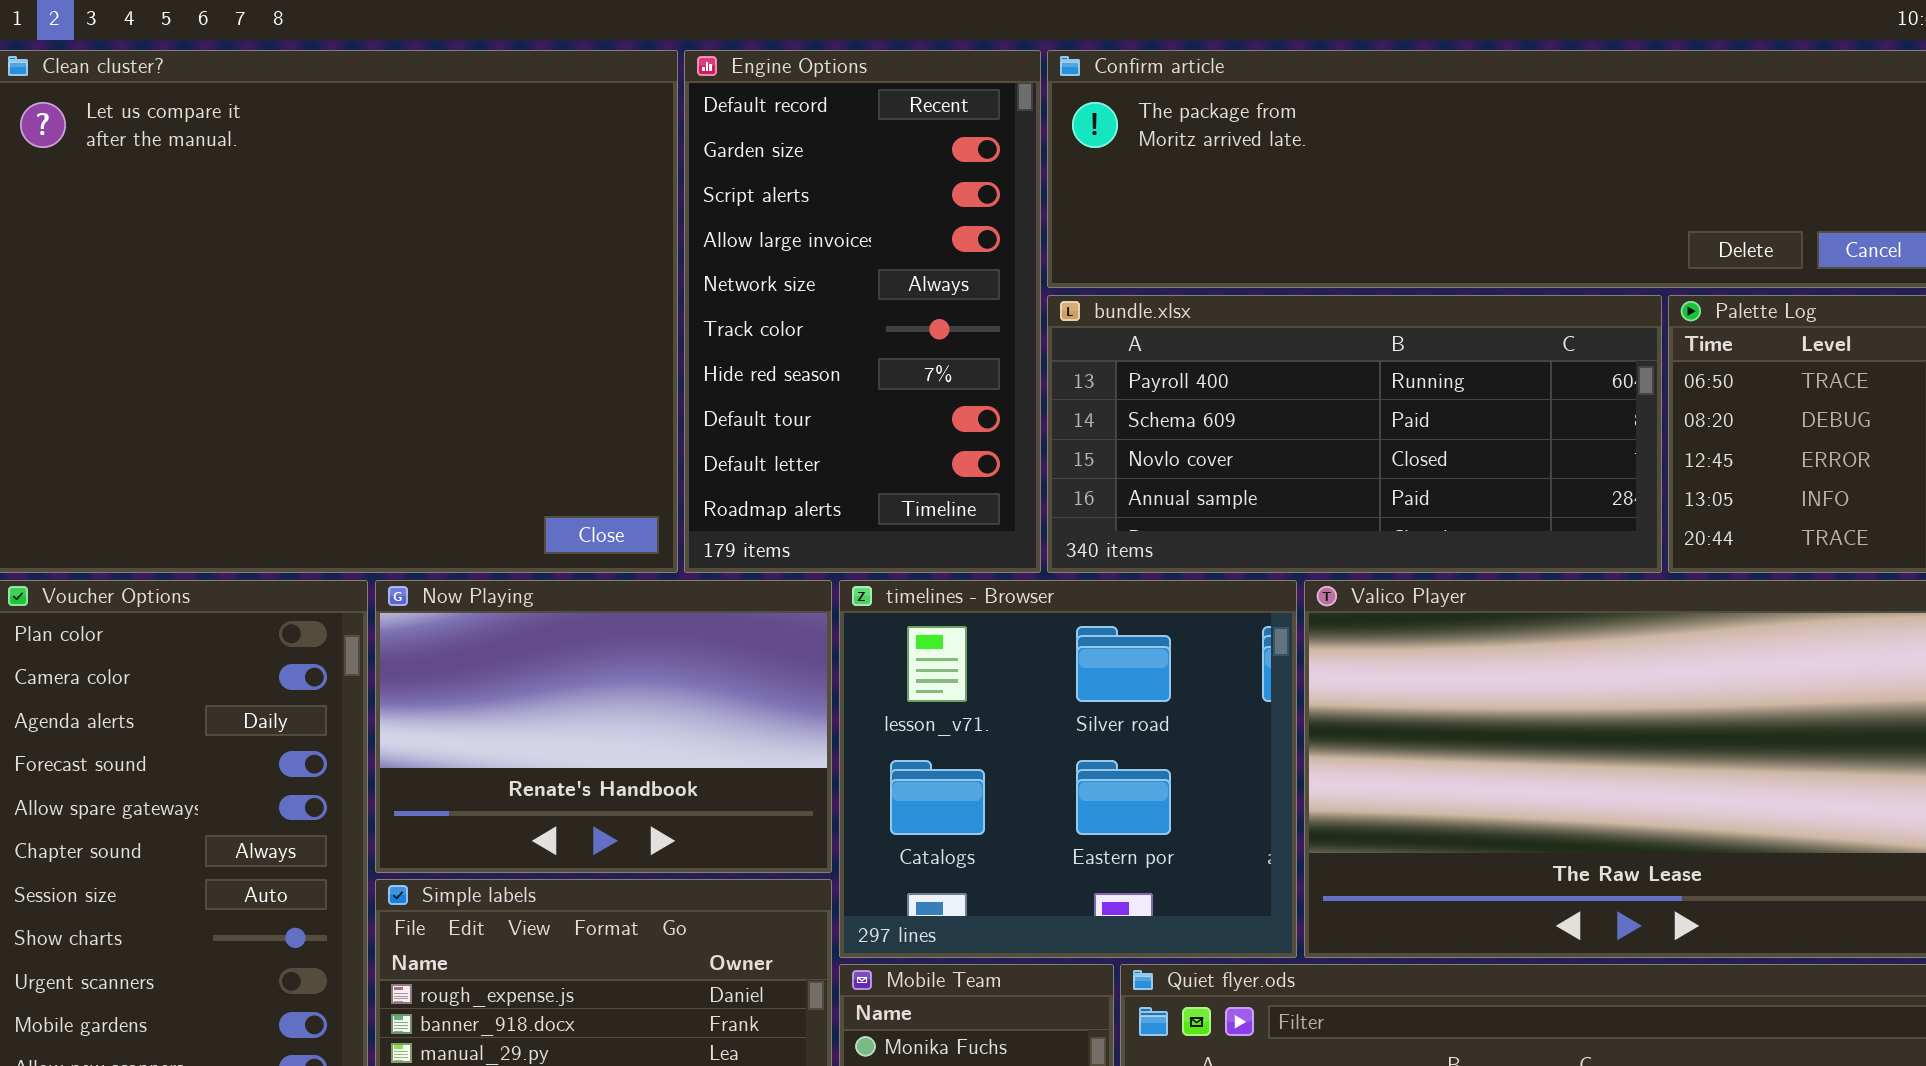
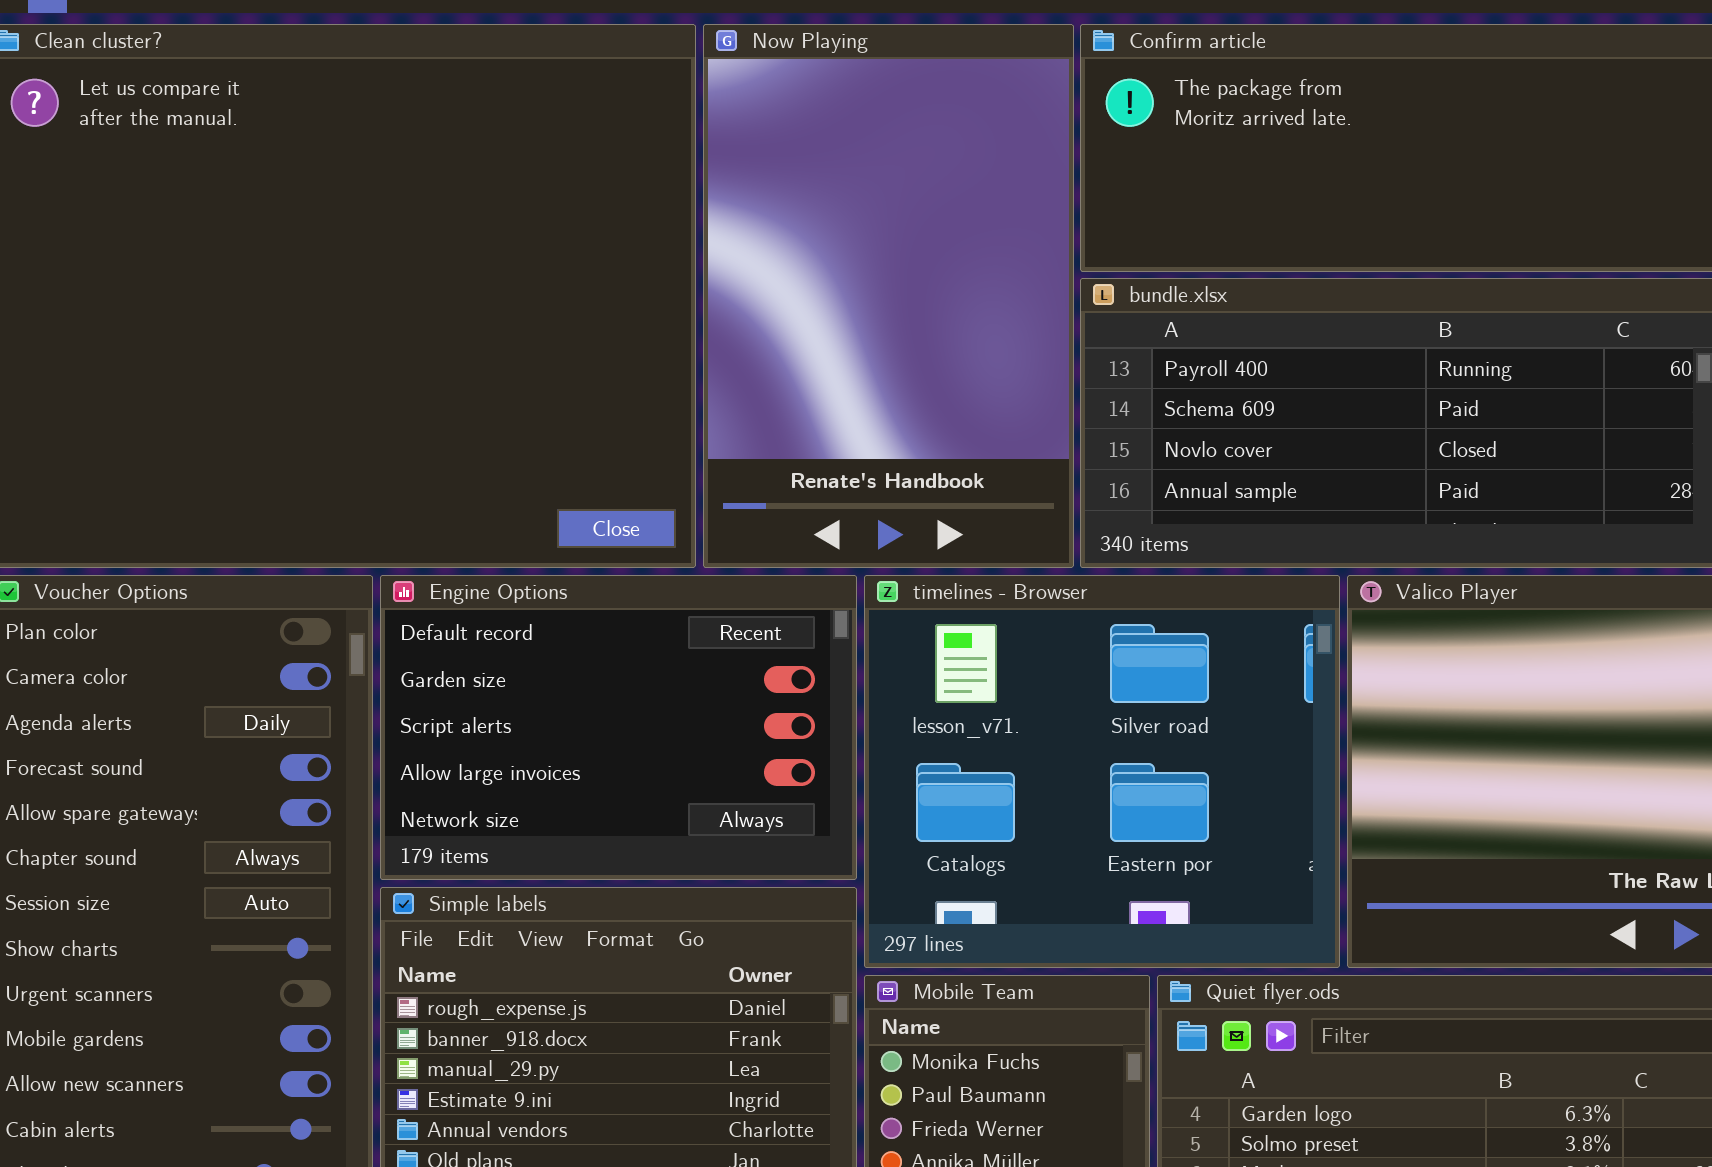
Engine Options: [684,50,1041,573] -> [380,575,857,880], moved, resized
Now Playing: [375,580,832,873] -> [703,24,1074,568], moved, resized

